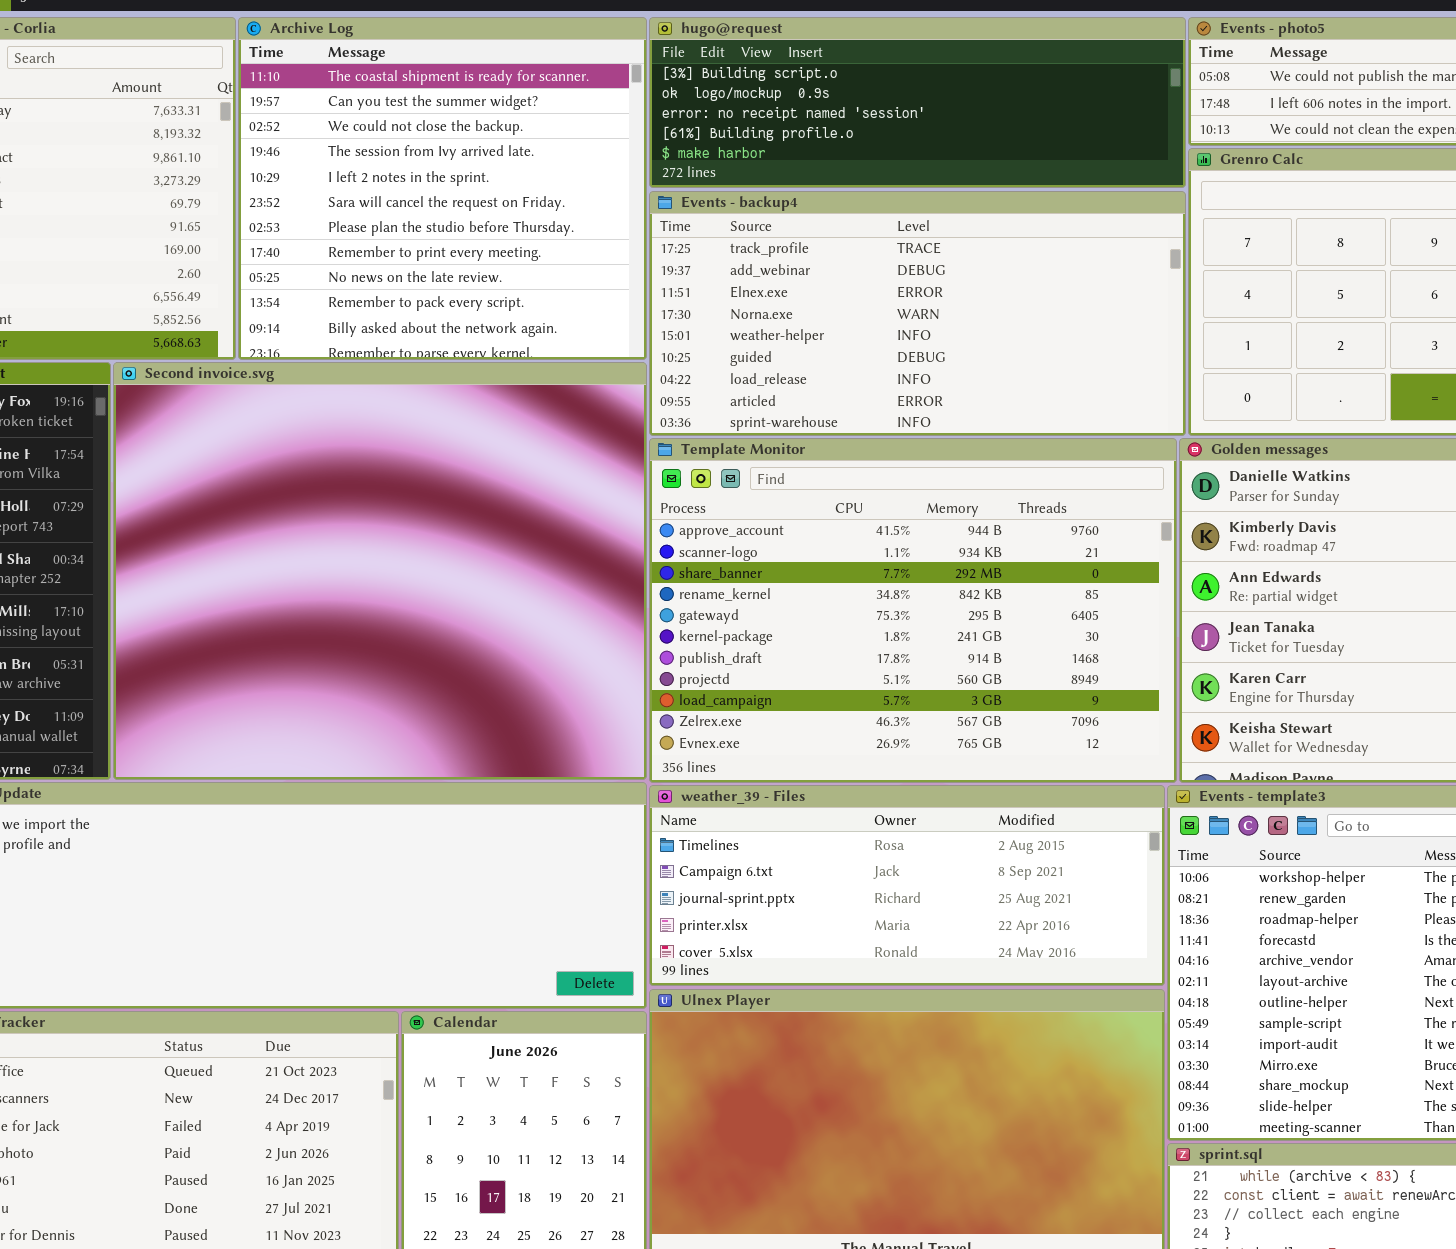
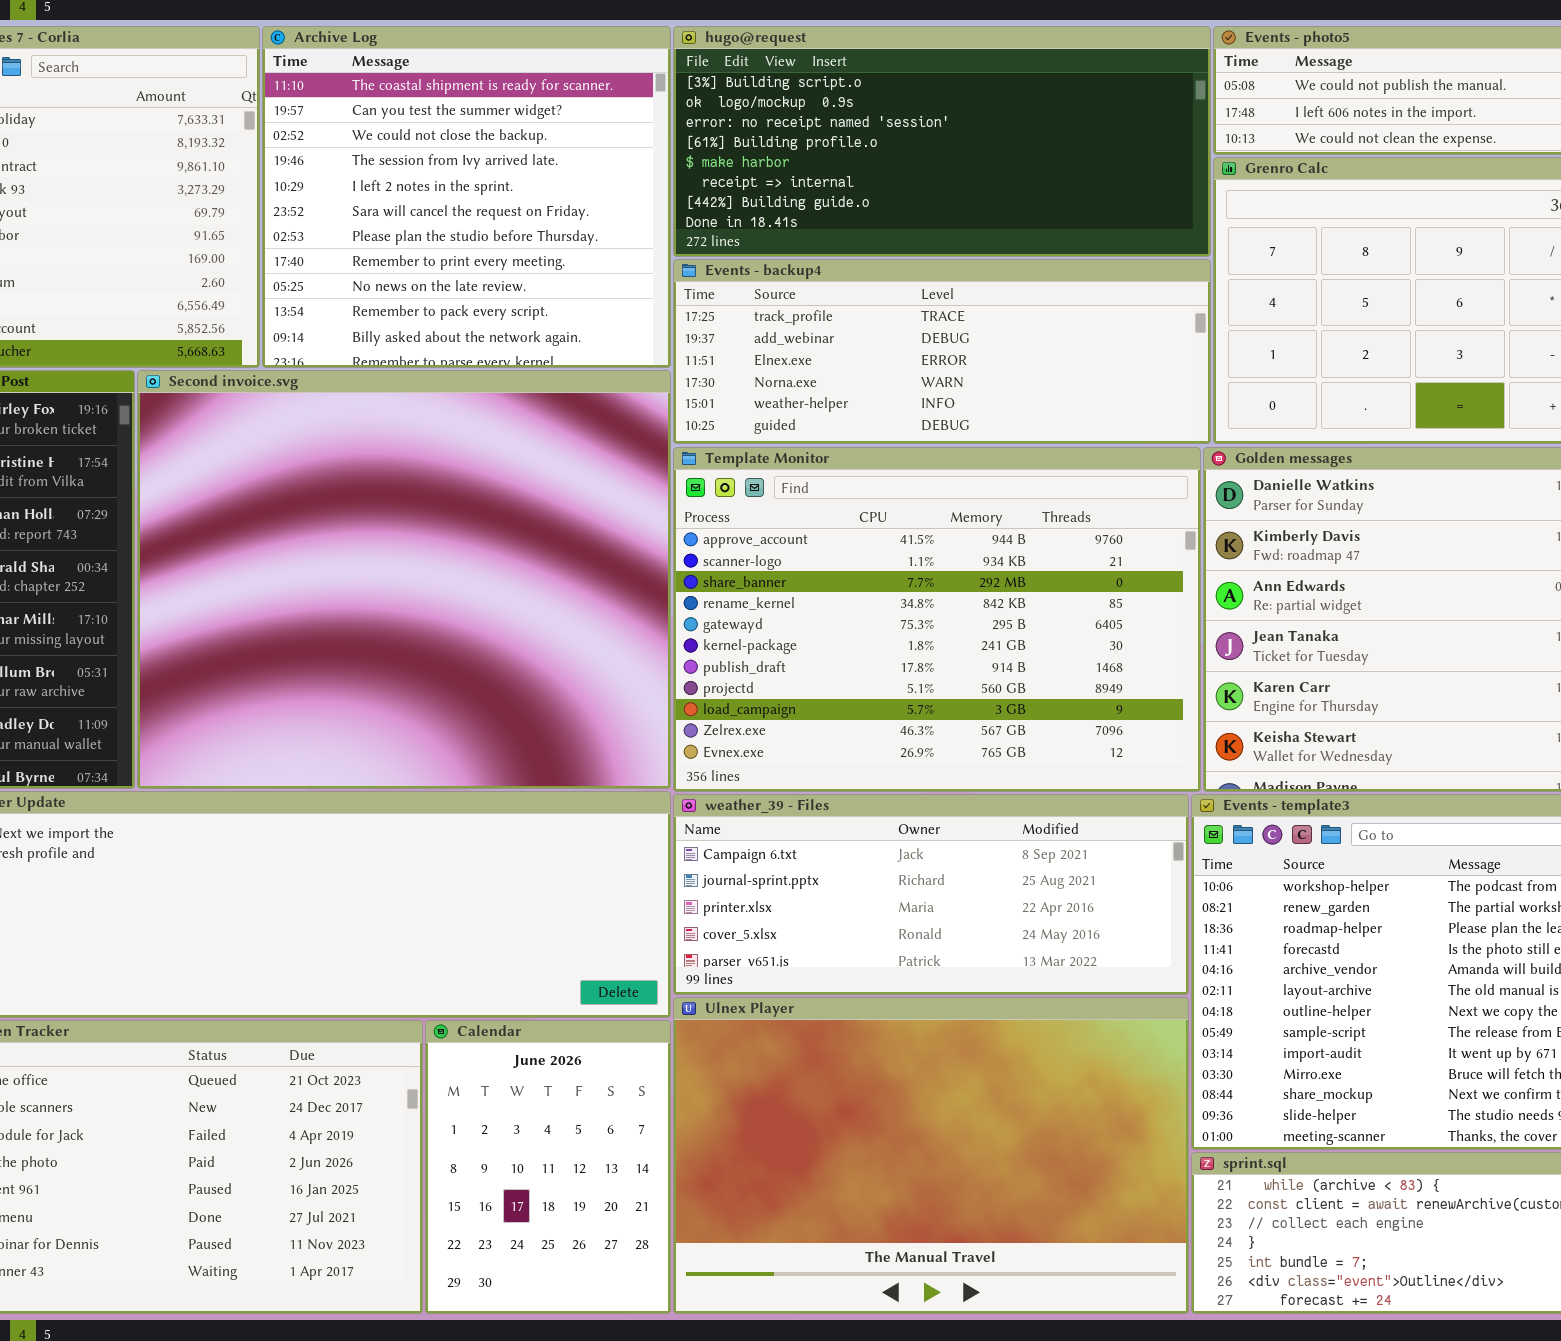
hugo@request: [649,17,1186,188] -> [673,26,1211,257], resized
Events - backup4: [649,191,1186,436] -> [673,259,1211,444], resized
weather_39 - Files: [649,785,1165,986] -> [673,794,1189,995], scrolled down 1 row

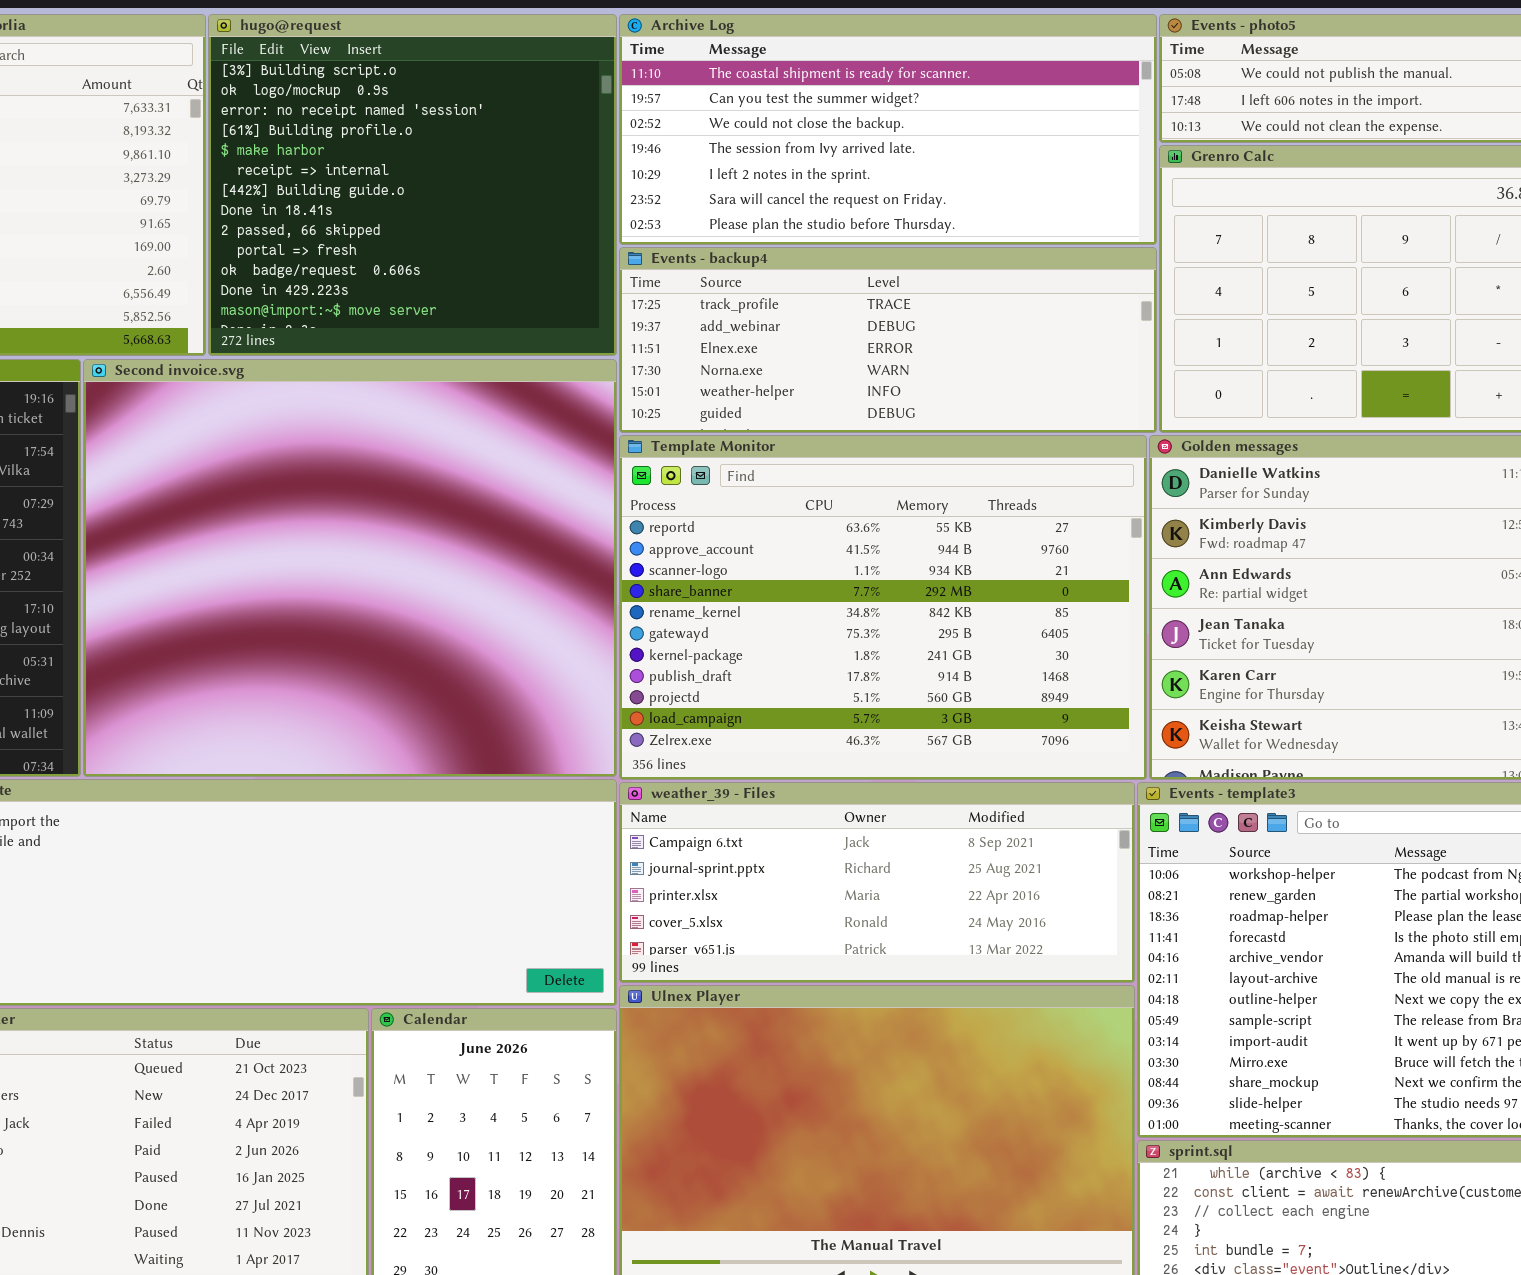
Archive Log: [262,26,671,368] -> [619,14,1157,245], moved, resized
hugo@request: [673,26,1211,257] -> [208,14,617,356], moved, resized
Template Monitor: [673,447,1201,792] -> [619,435,1147,780], scrolled up 1 row

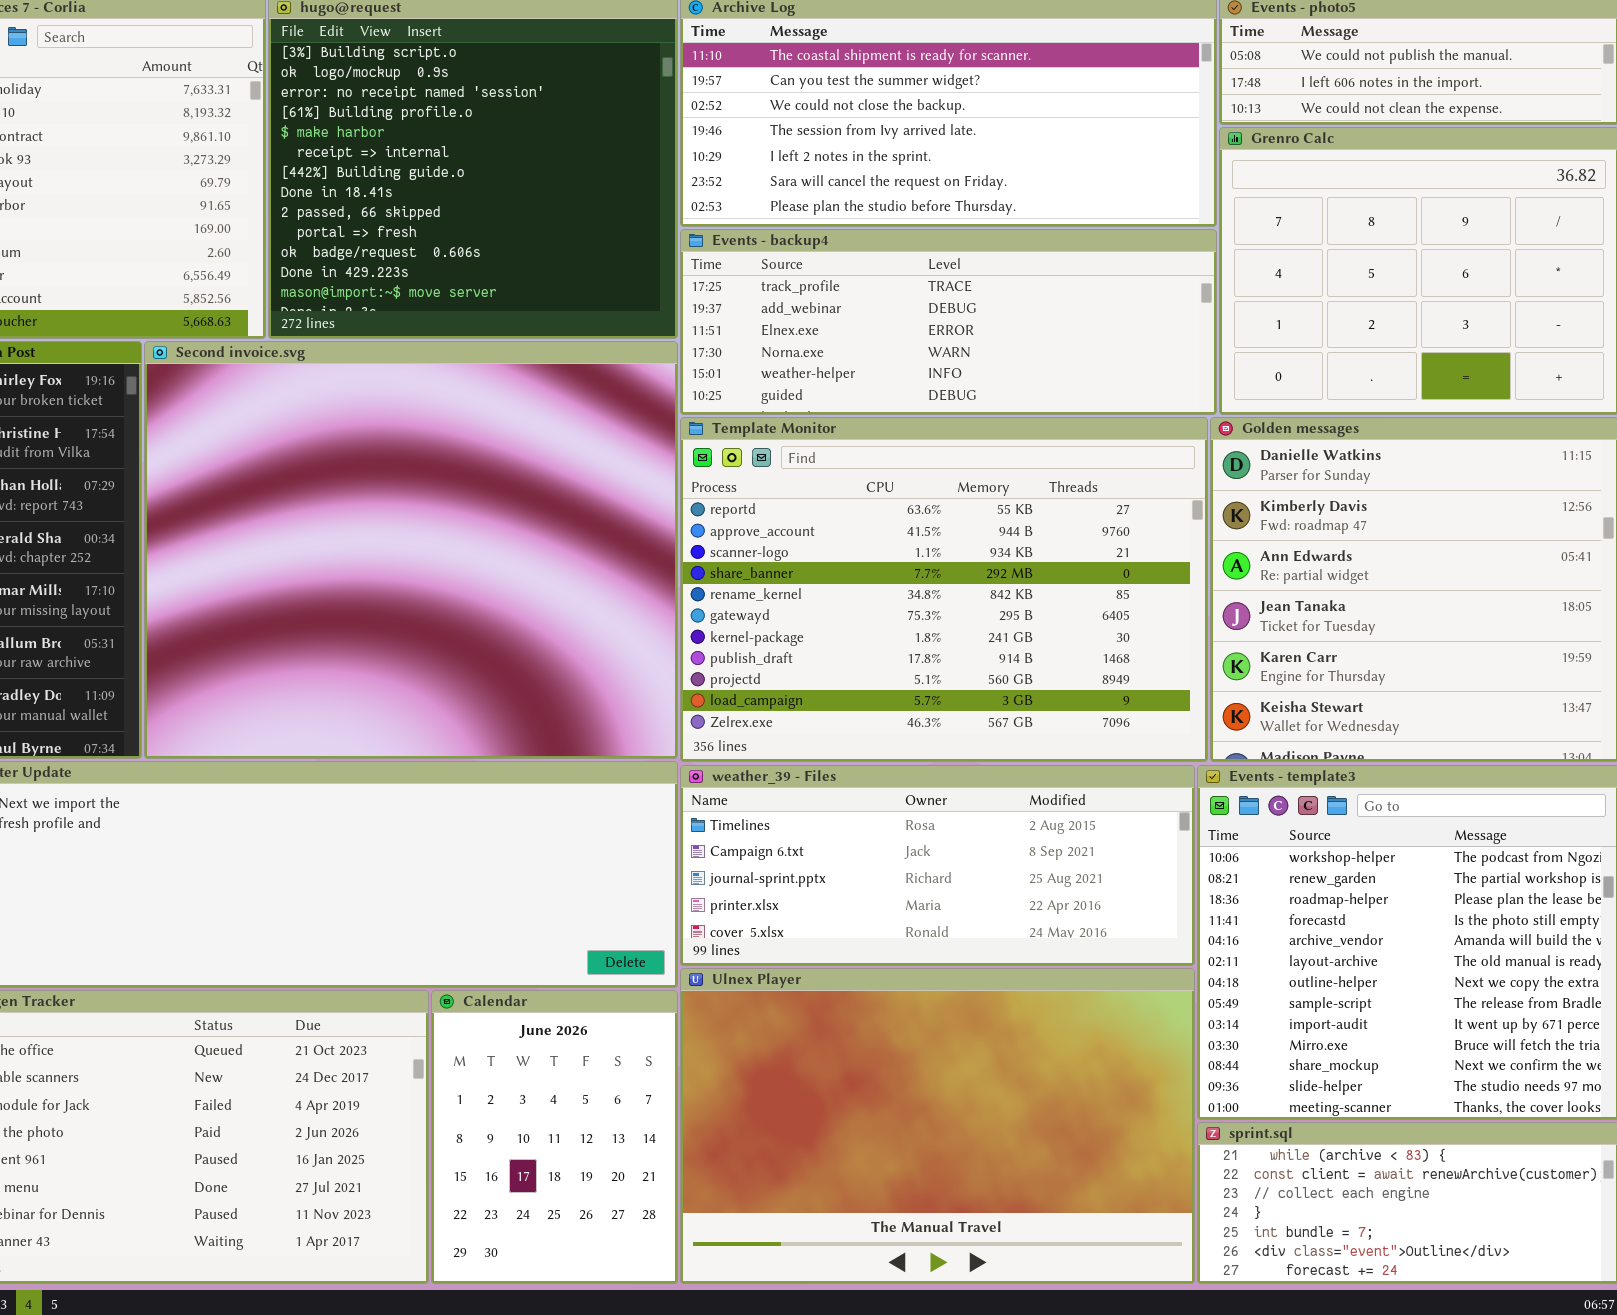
weather_39 - Files: [619,782,1135,983] -> [680,765,1195,966], scrolled up 1 row

